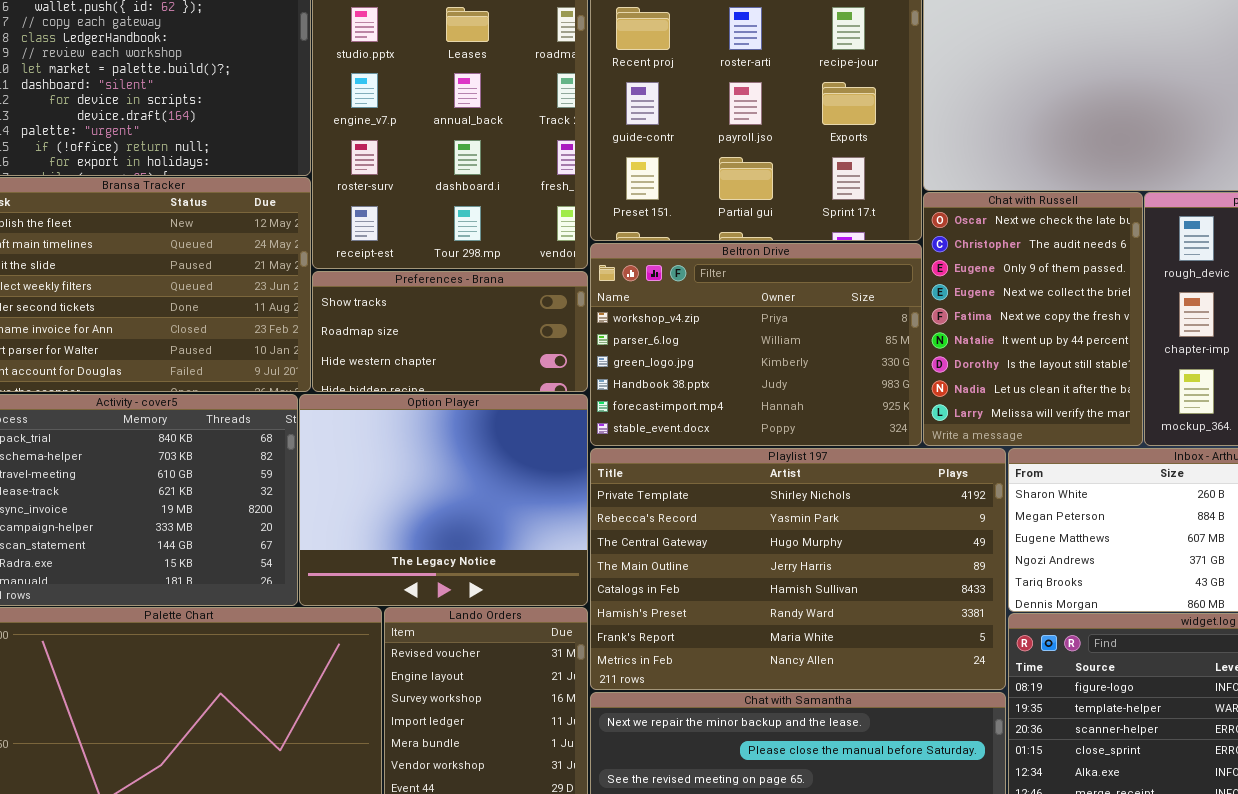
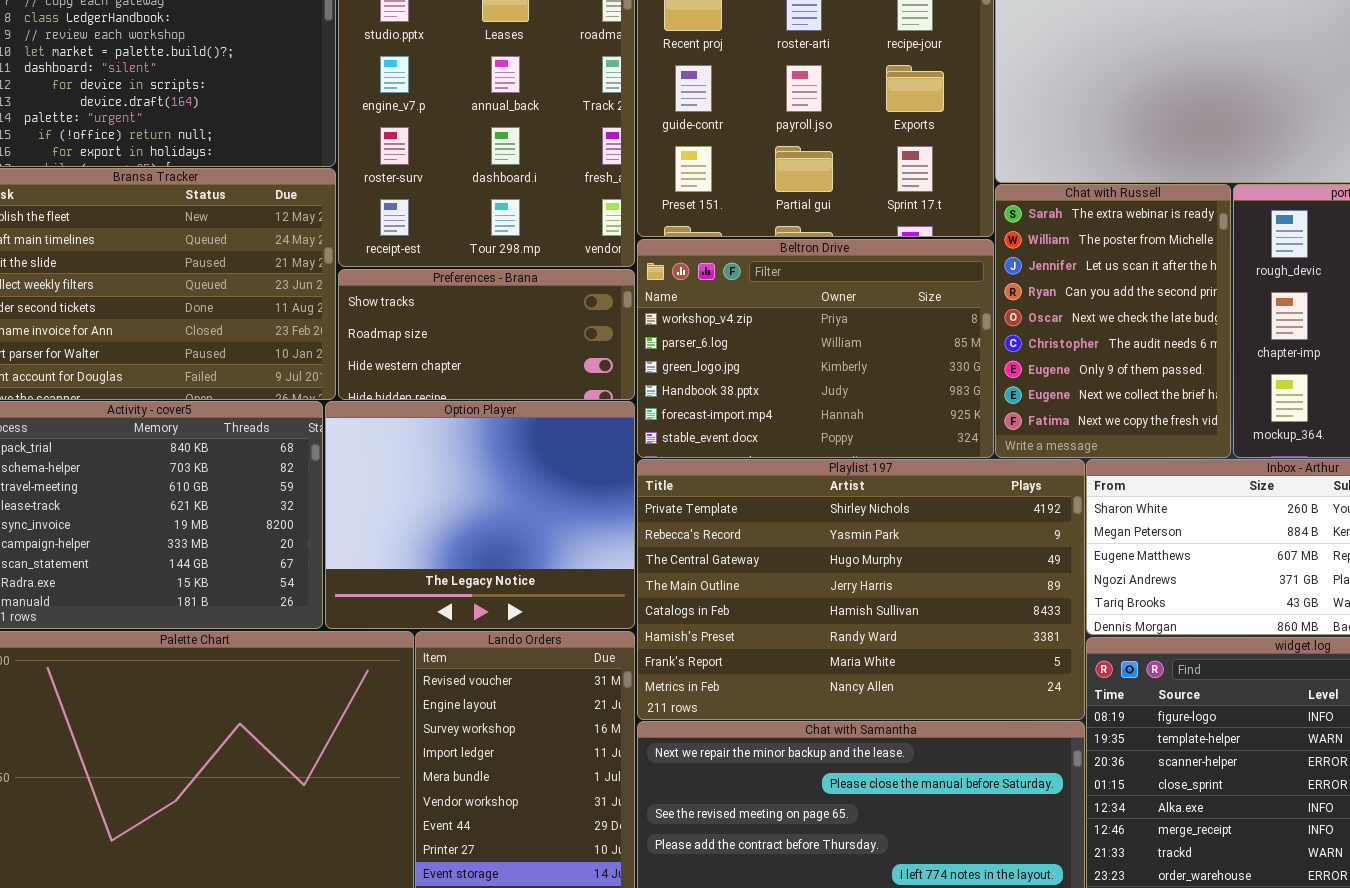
Chat with Russell: [923,192,1143,446] -> [995,184,1231,458], scrolled up 4 rows

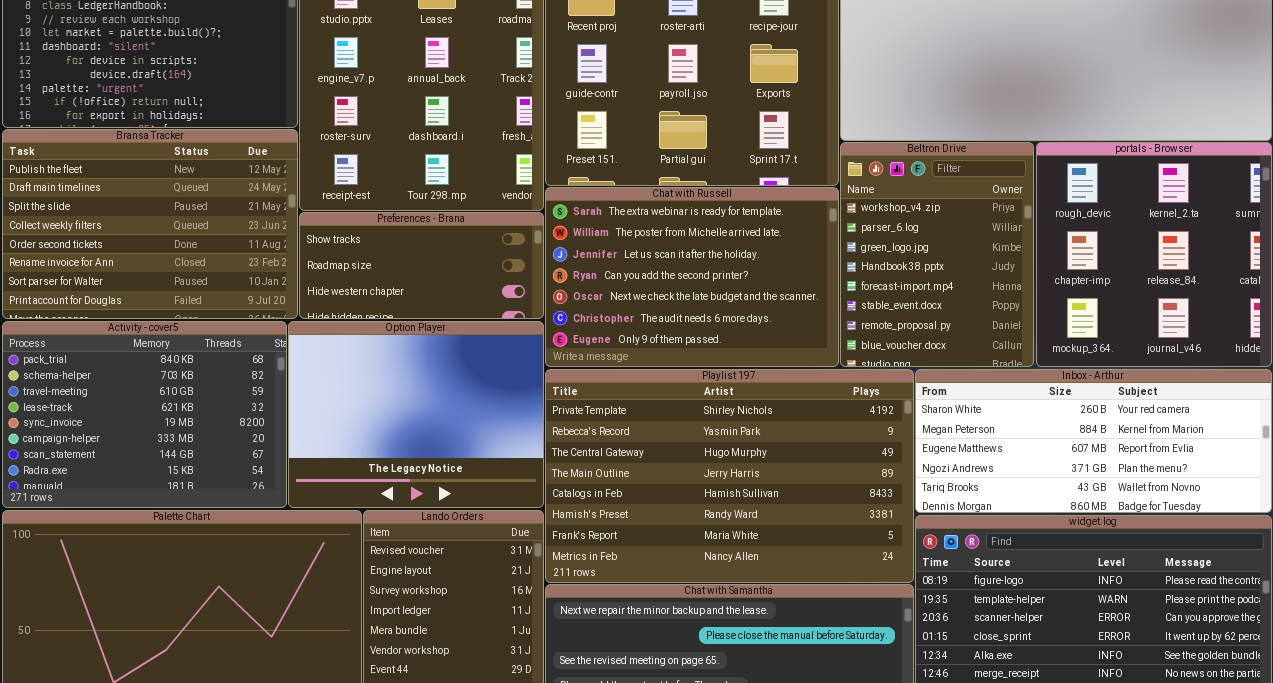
Chat with Russell: [995,184,1231,458] -> [545,187,839,367], moved, resized
Beltron Drive: [637,239,994,458] -> [840,142,1034,367], moved, resized

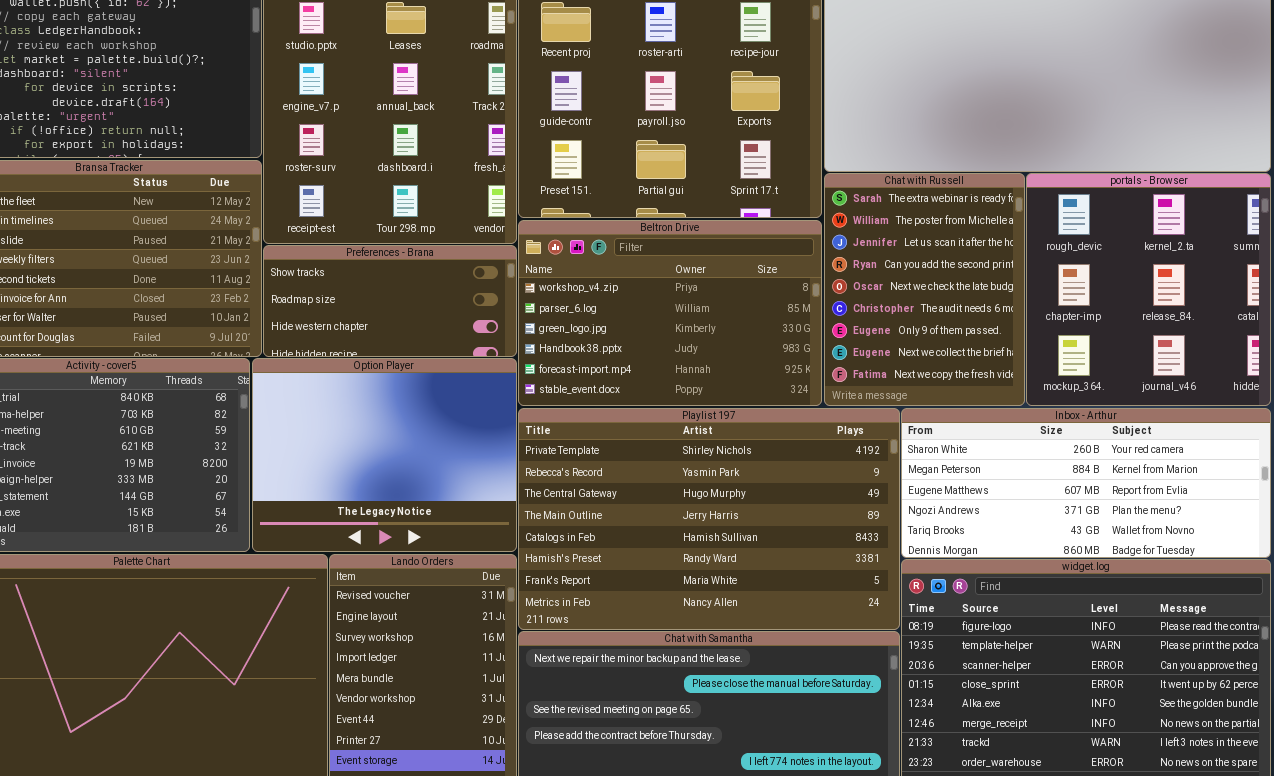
Beltron Drive: [840,142,1034,367] -> [518,220,822,406], moved, resized
Chat with Russell: [545,187,839,367] -> [824,173,1025,406], moved, resized

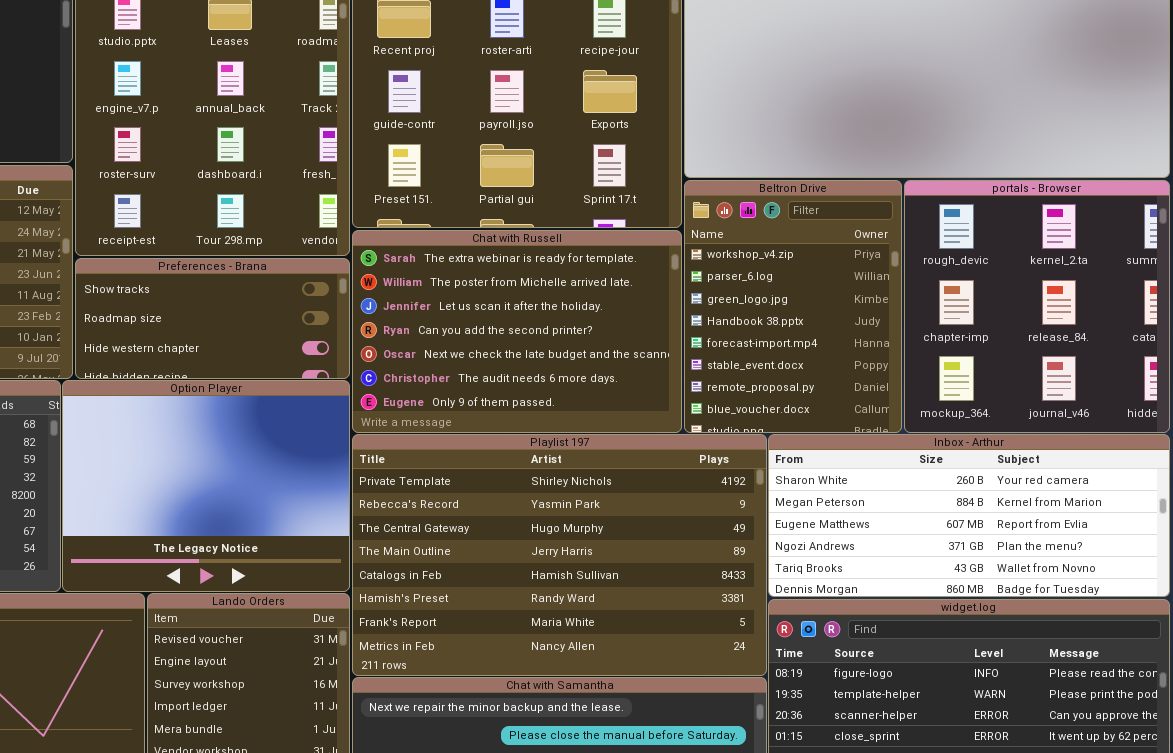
Chat with Russell: [824,173,1025,406] -> [352,230,682,433], moved, resized
Beltron Drive: [518,220,822,406] -> [684,180,902,433], moved, resized

